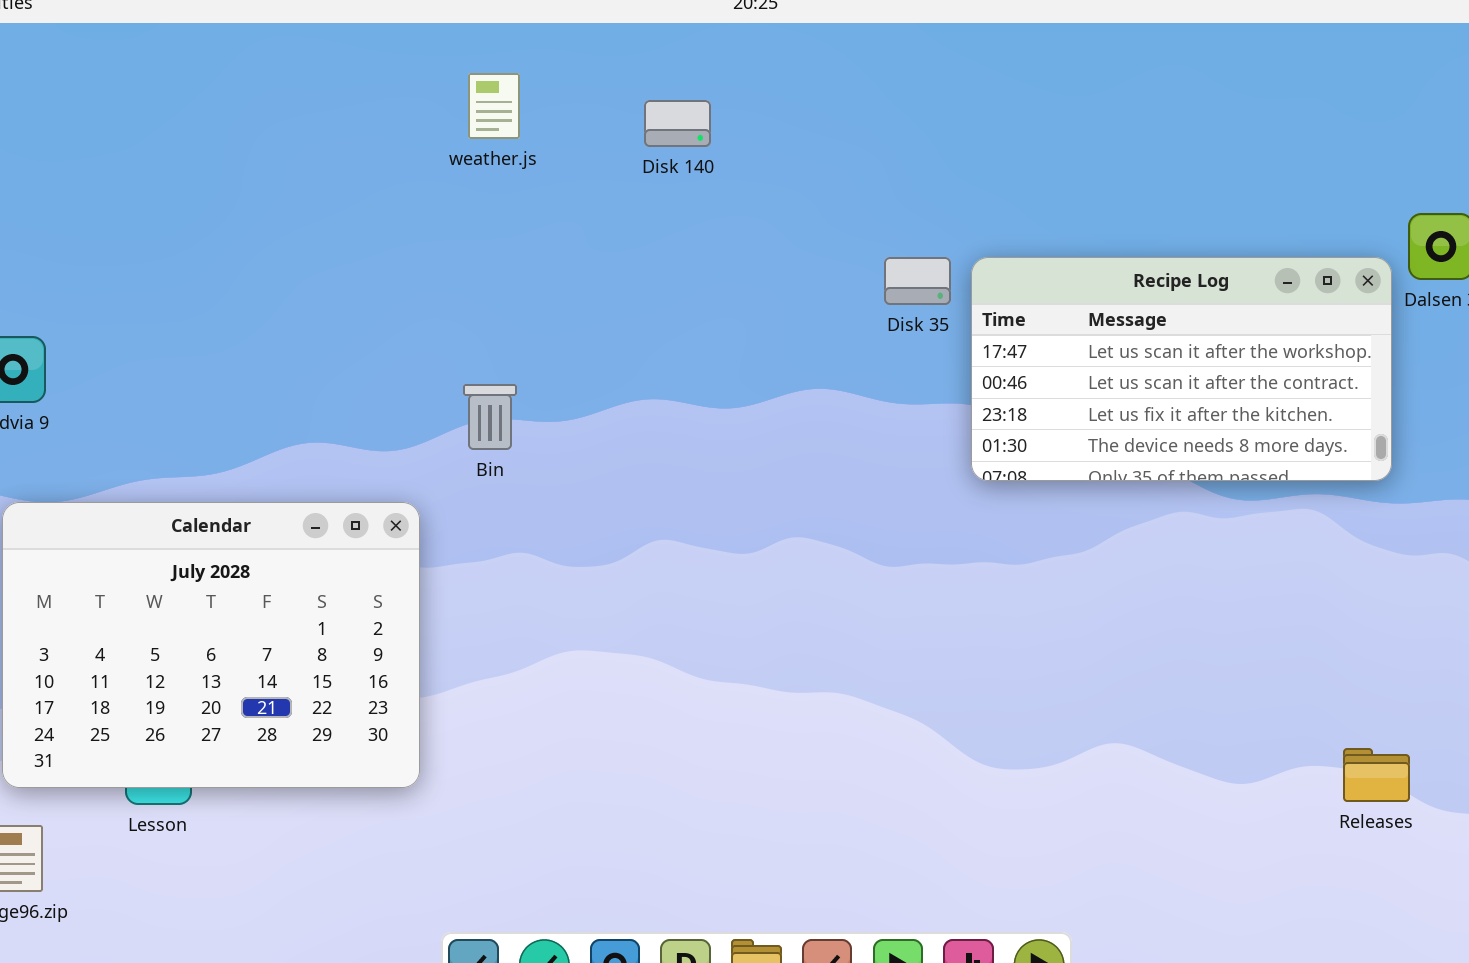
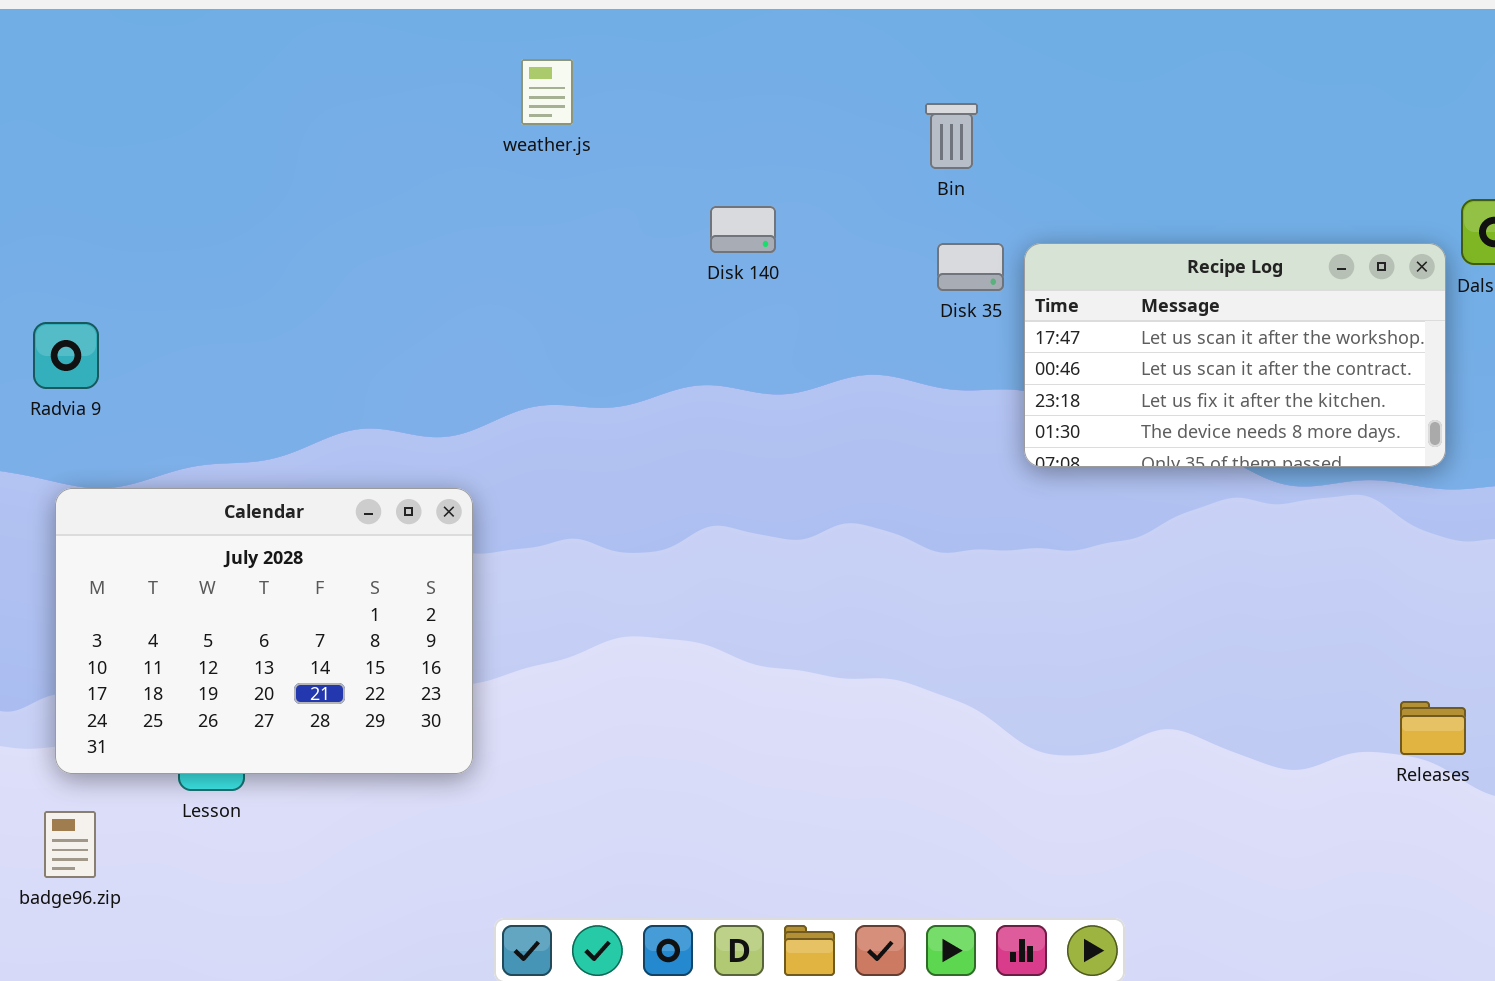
Disk 140: [644,100,711,147] -> [710,206,776,253], moved
Bin: [463,384,517,450] -> [925,103,978,169], moved
Releases: [1343,748,1410,802] -> [1400,701,1466,755], moved

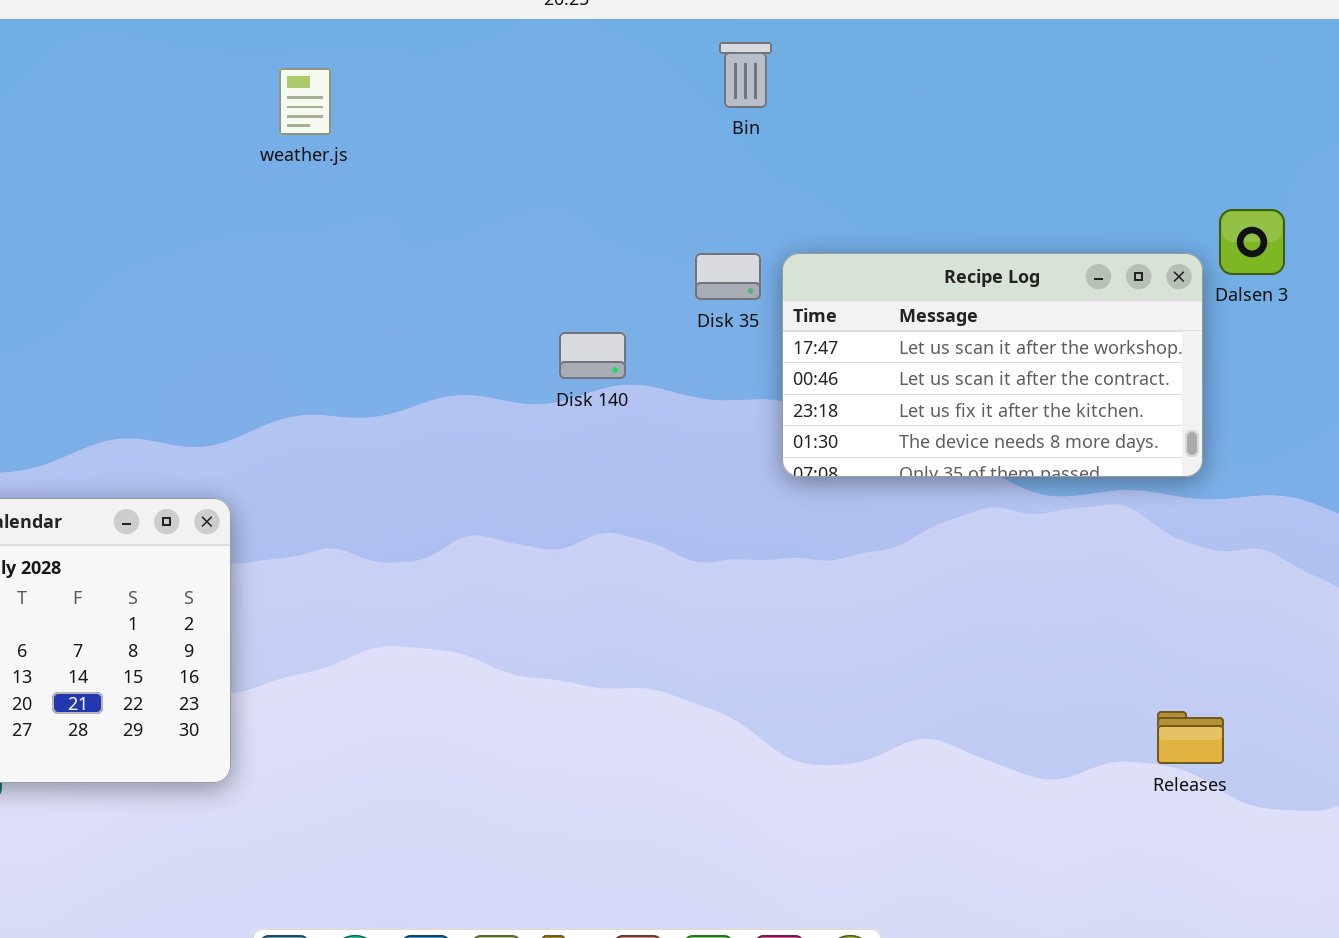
Bin: [925,103,978,169] -> [719,42,772,108], moved
Disk 140: [710,206,776,253] -> [559,332,626,379], moved

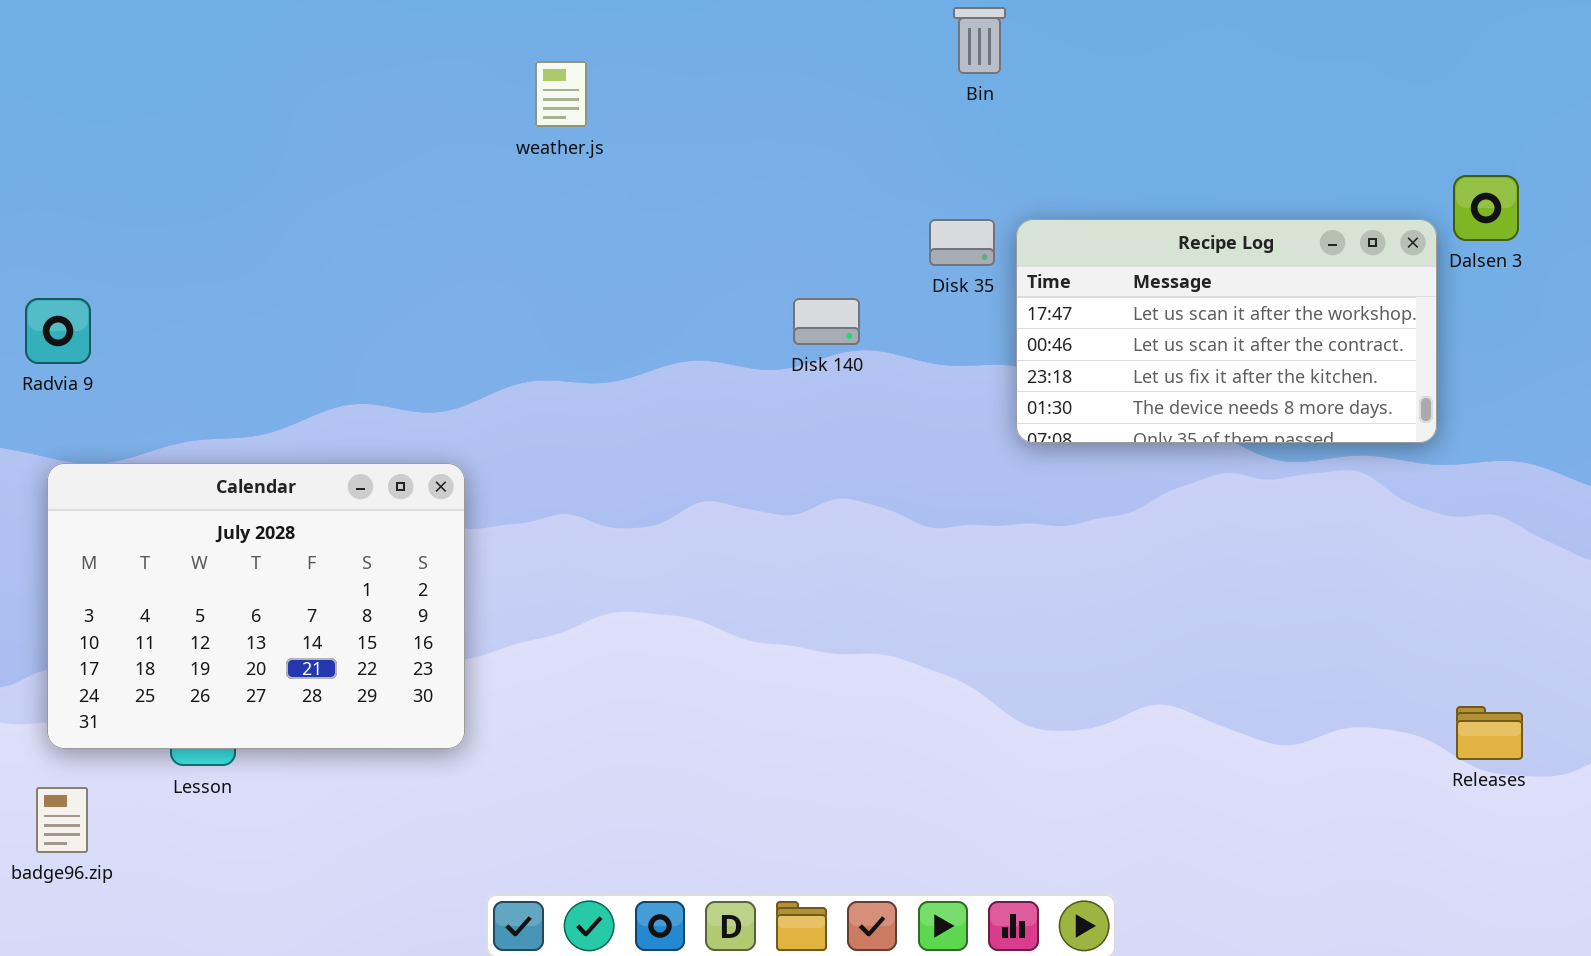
weather.js: [279,68,331,135] -> [535,61,587,127], moved
Releases: [1157,711,1224,764] -> [1456,706,1523,760], moved

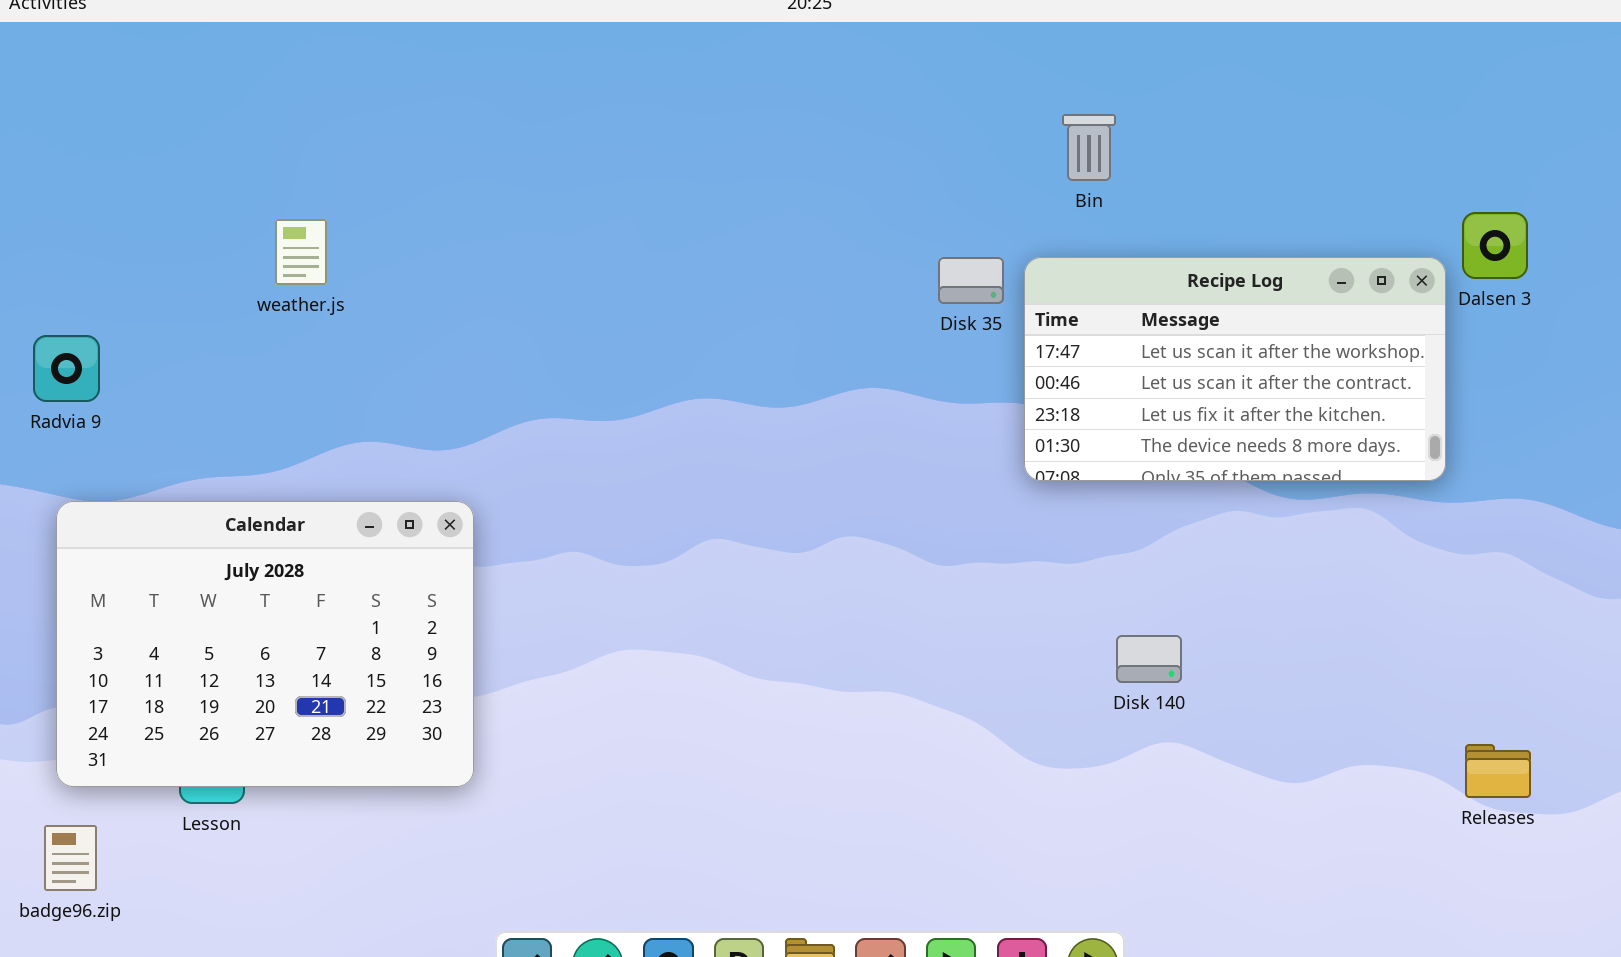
Bin: [953,7,1006,74] -> [1062,114,1116,181], moved
weather.js: [535,61,587,127] -> [275,219,327,285], moved
Disk 140: [793,298,860,345] -> [1116,635,1182,683], moved

